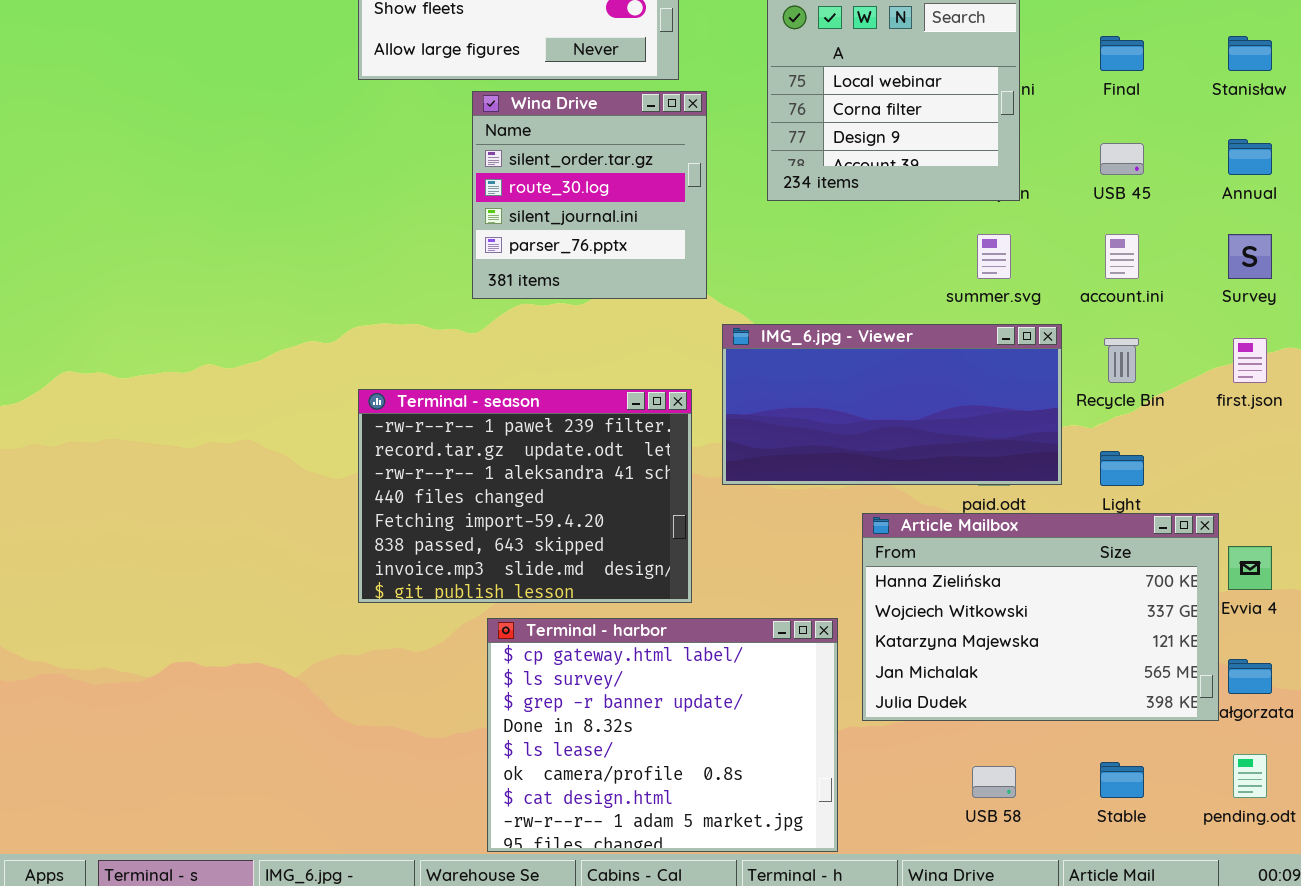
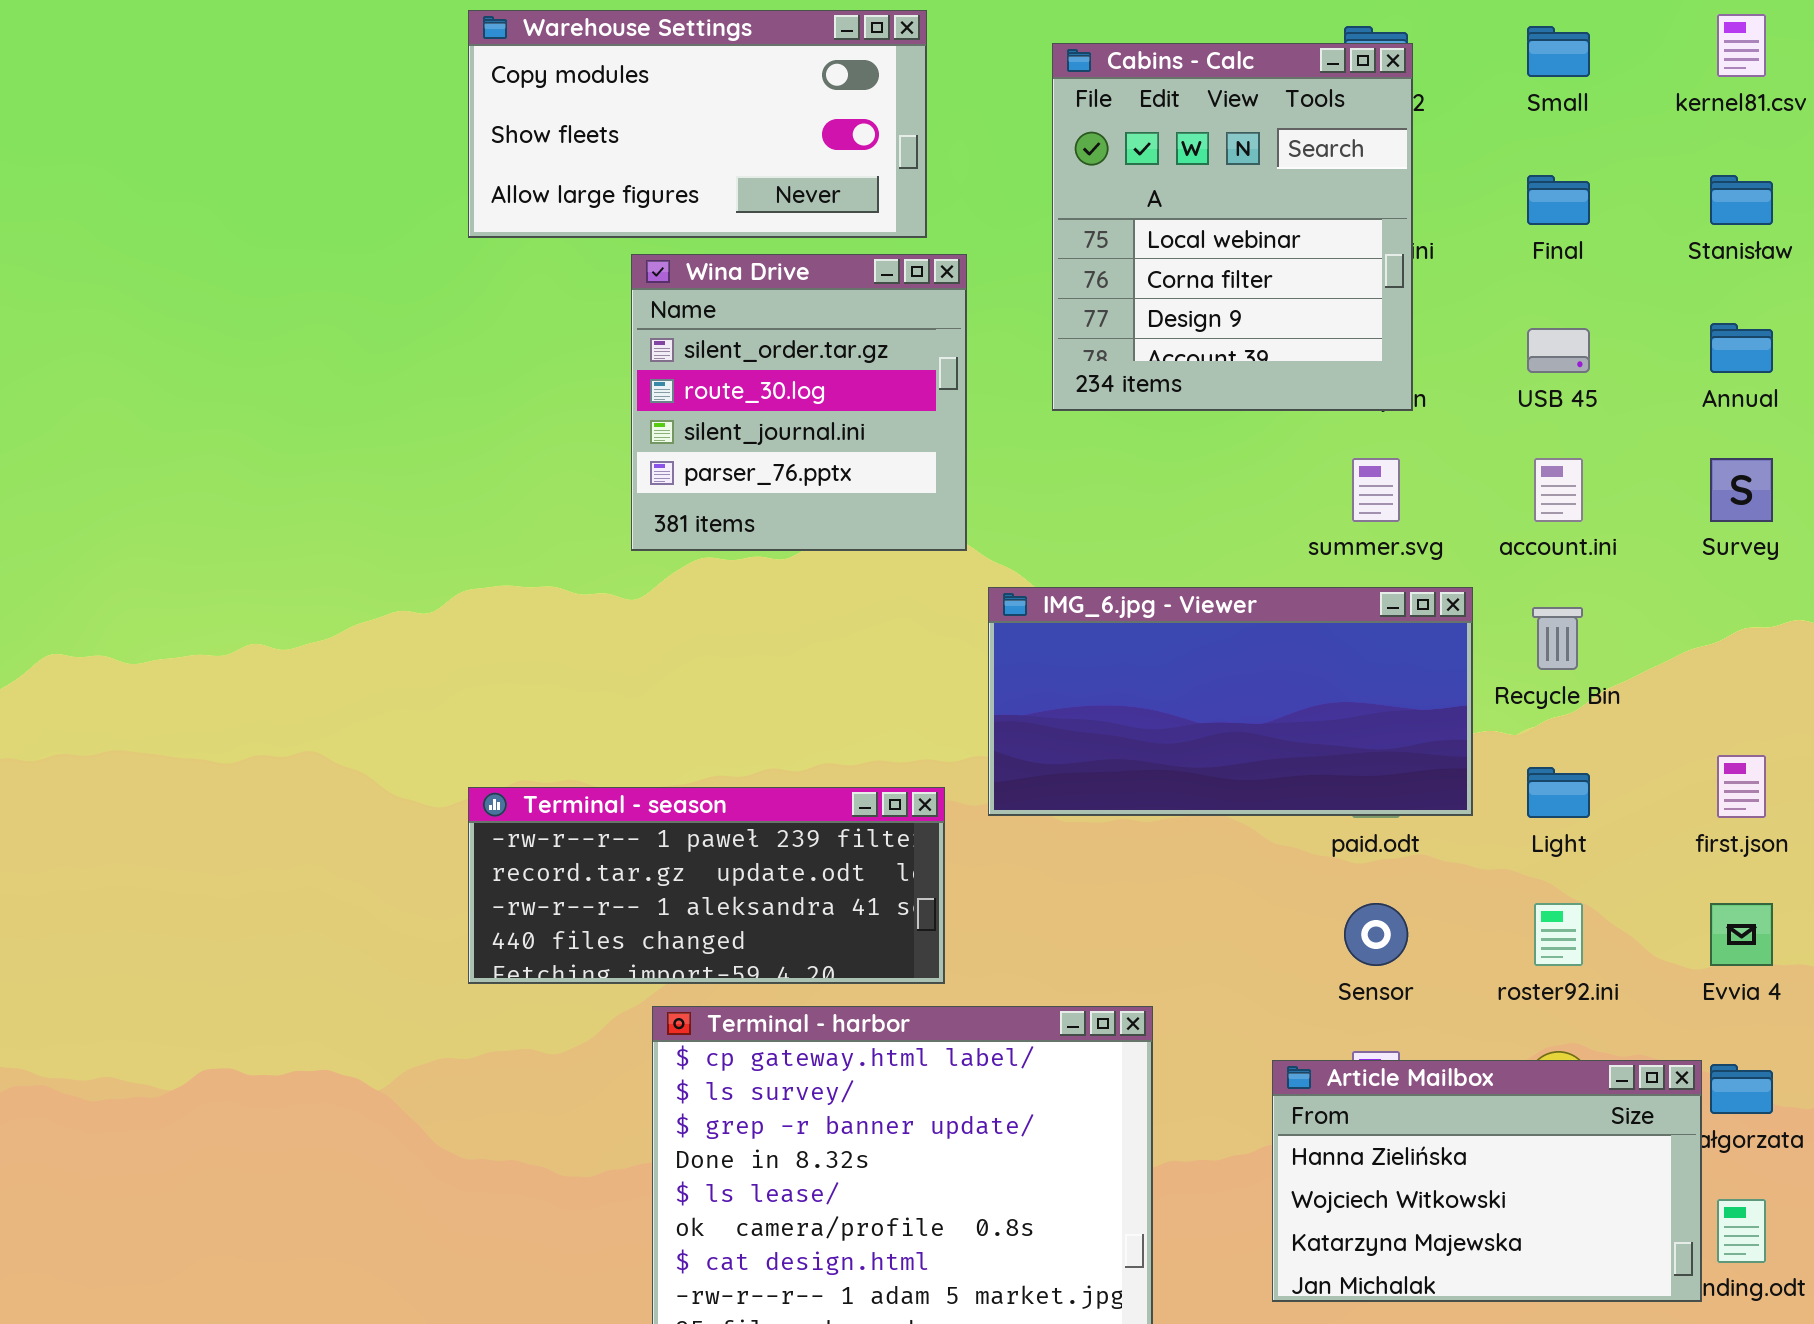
first.json: [1233,338,1267,383] -> [1717,755,1766,818], moved
Terminal - season: [358,389,692,603] -> [468,787,945,984], resized
Article Mailbox: [862,513,1219,721] -> [1272,1060,1702,1302], moved, resized

